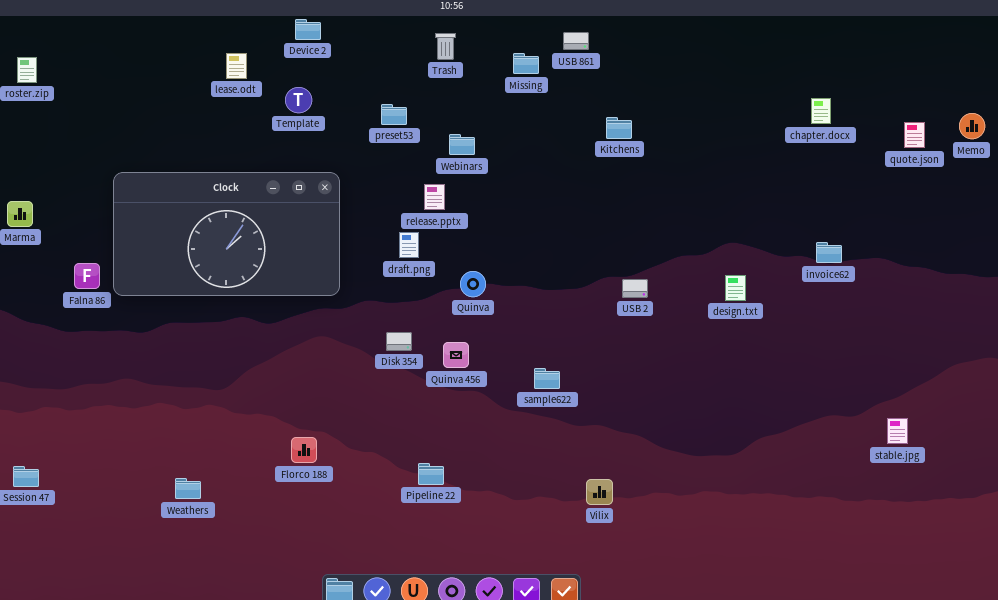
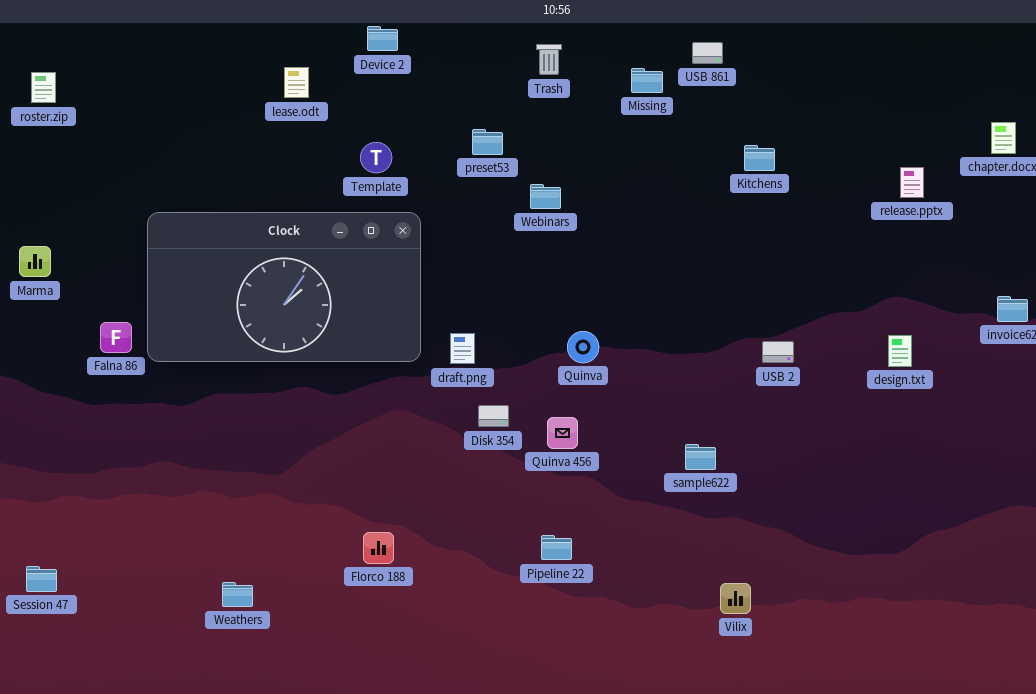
Template: [285,87,312,113] -> [360,142,392,173], moved
Webinars: [449,134,475,155] -> [530,184,561,209], moved
release.pptx: [424,184,445,210] -> [900,167,924,198], moved
draft.png: [399,232,419,258] -> [450,333,475,364], moved
sample622: [534,368,560,389] -> [685,444,716,470], moved
Pipeline 22: [418,463,444,485] -> [541,535,572,560], moved

